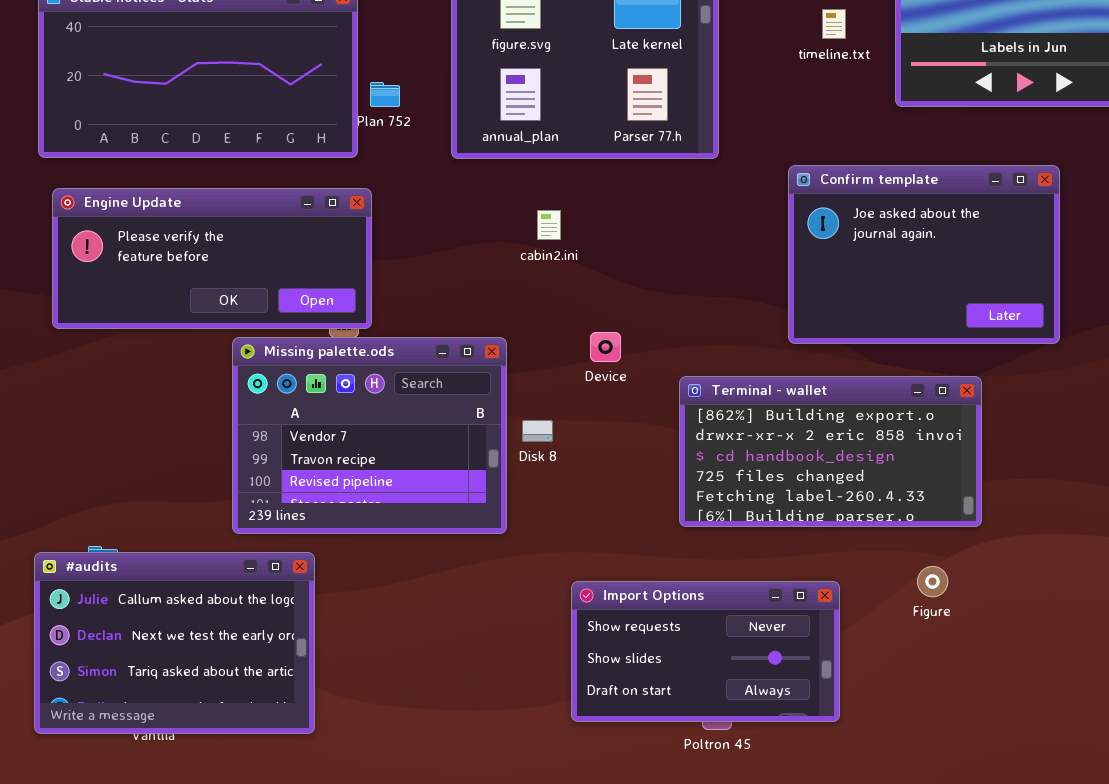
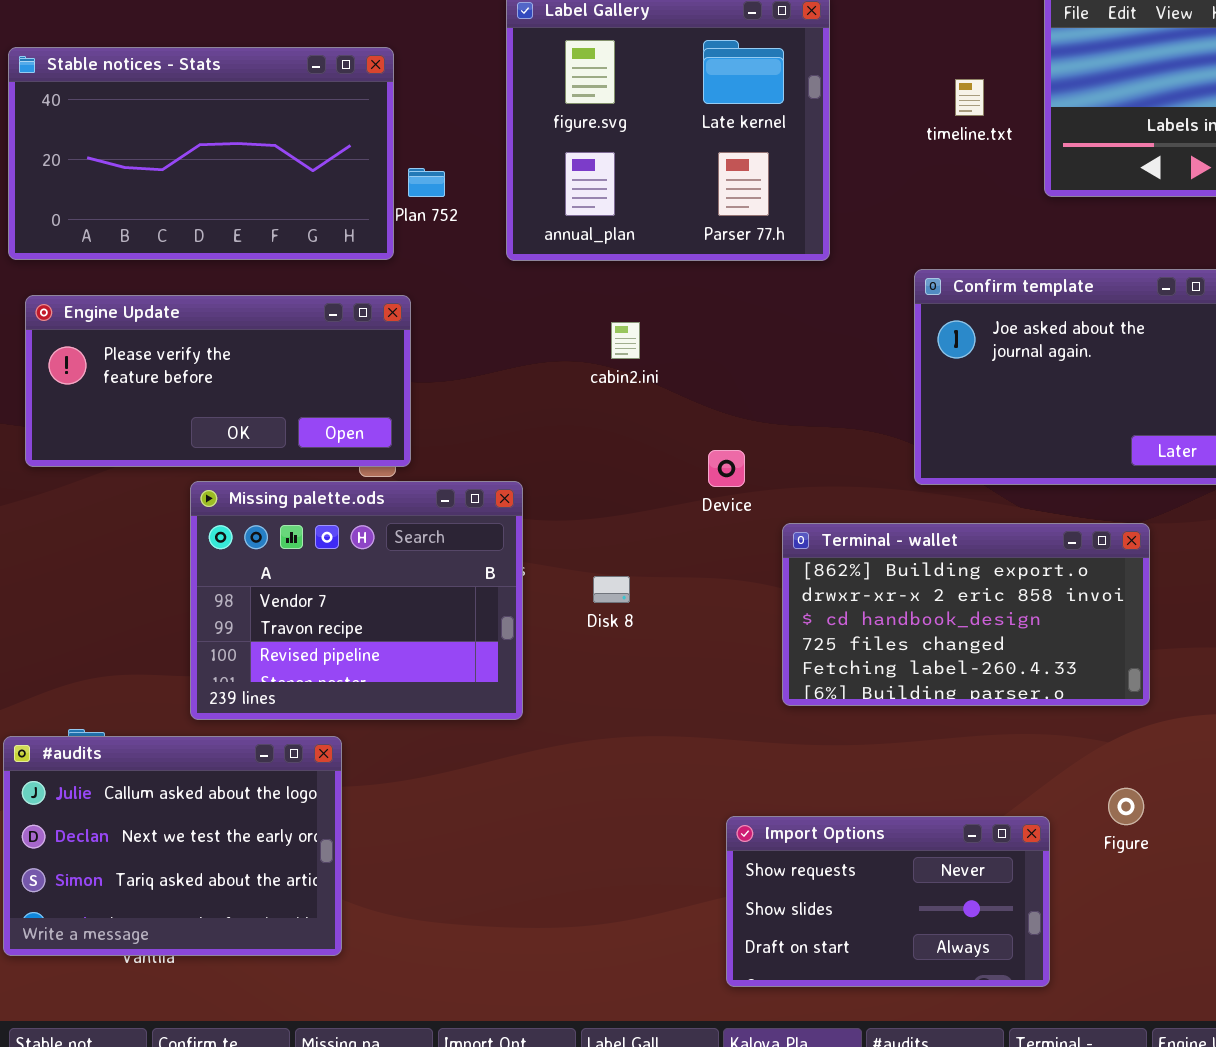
Device: [590,332,621,362] -> [708,450,745,487], moved
Missing palette.ods: [232,337,507,534] -> [190,481,523,720], moved
Figure: [917,566,948,597] -> [1108,788,1144,825], moved
Import Options: [571,581,840,722] -> [726,816,1050,987], moved

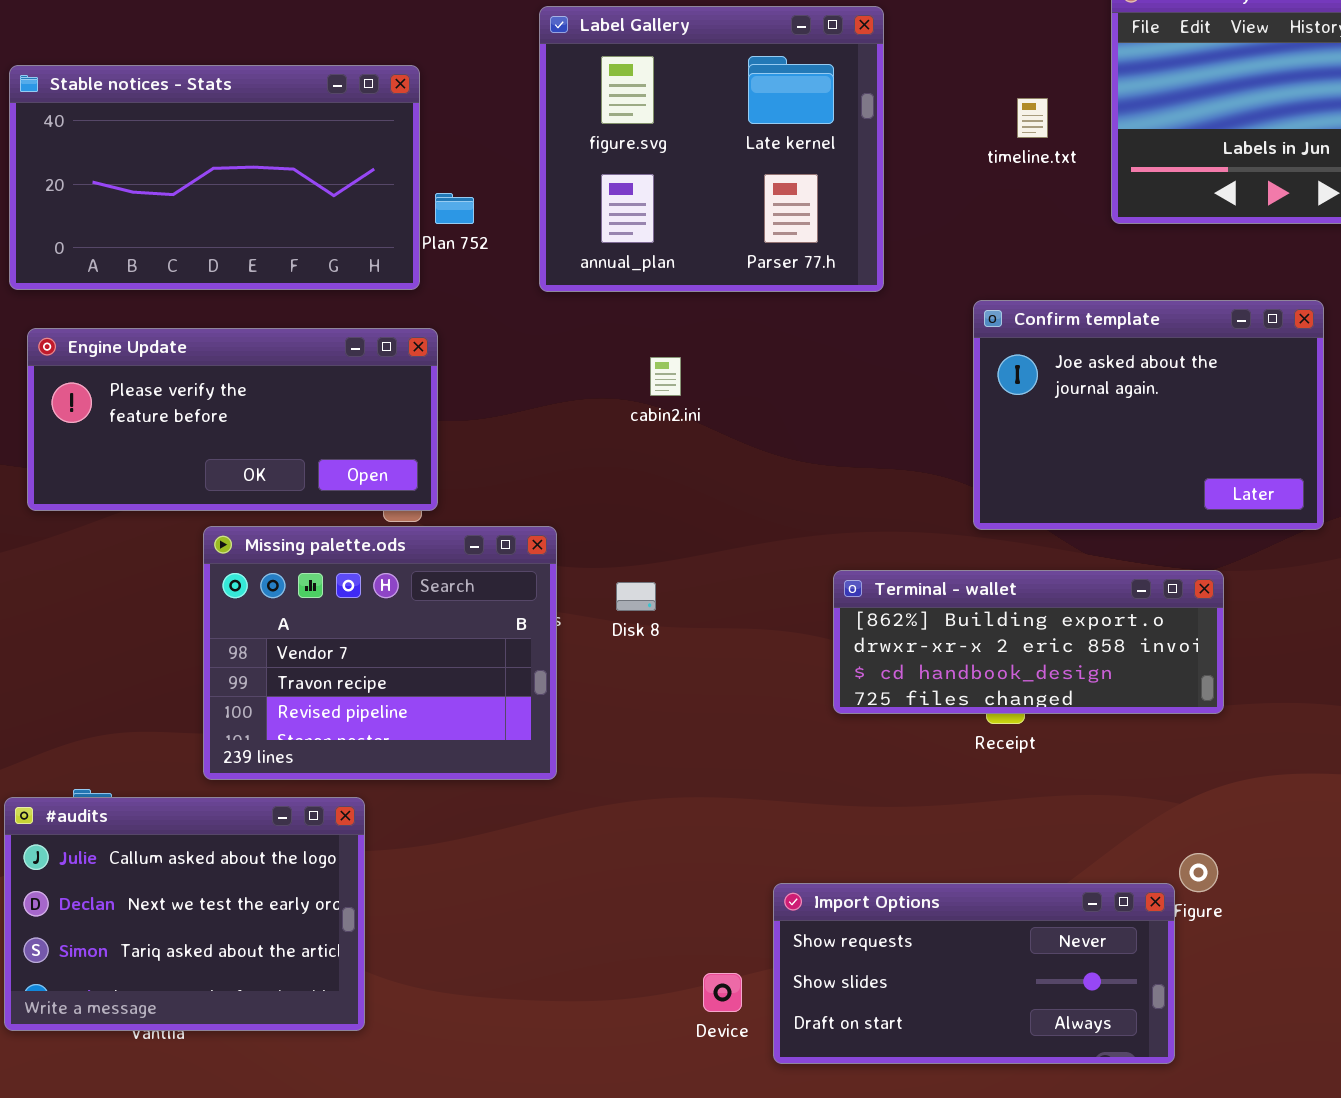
Device: [708,450,745,487] -> [703,973,742,1012], moved
Terminal - wallet: [782,523,1150,706] -> [833,570,1224,714], resized
Disk 8: [593,576,630,603] -> [616,582,656,611], moved
Import Options: [726,816,1050,987] -> [773,883,1175,1064], resized

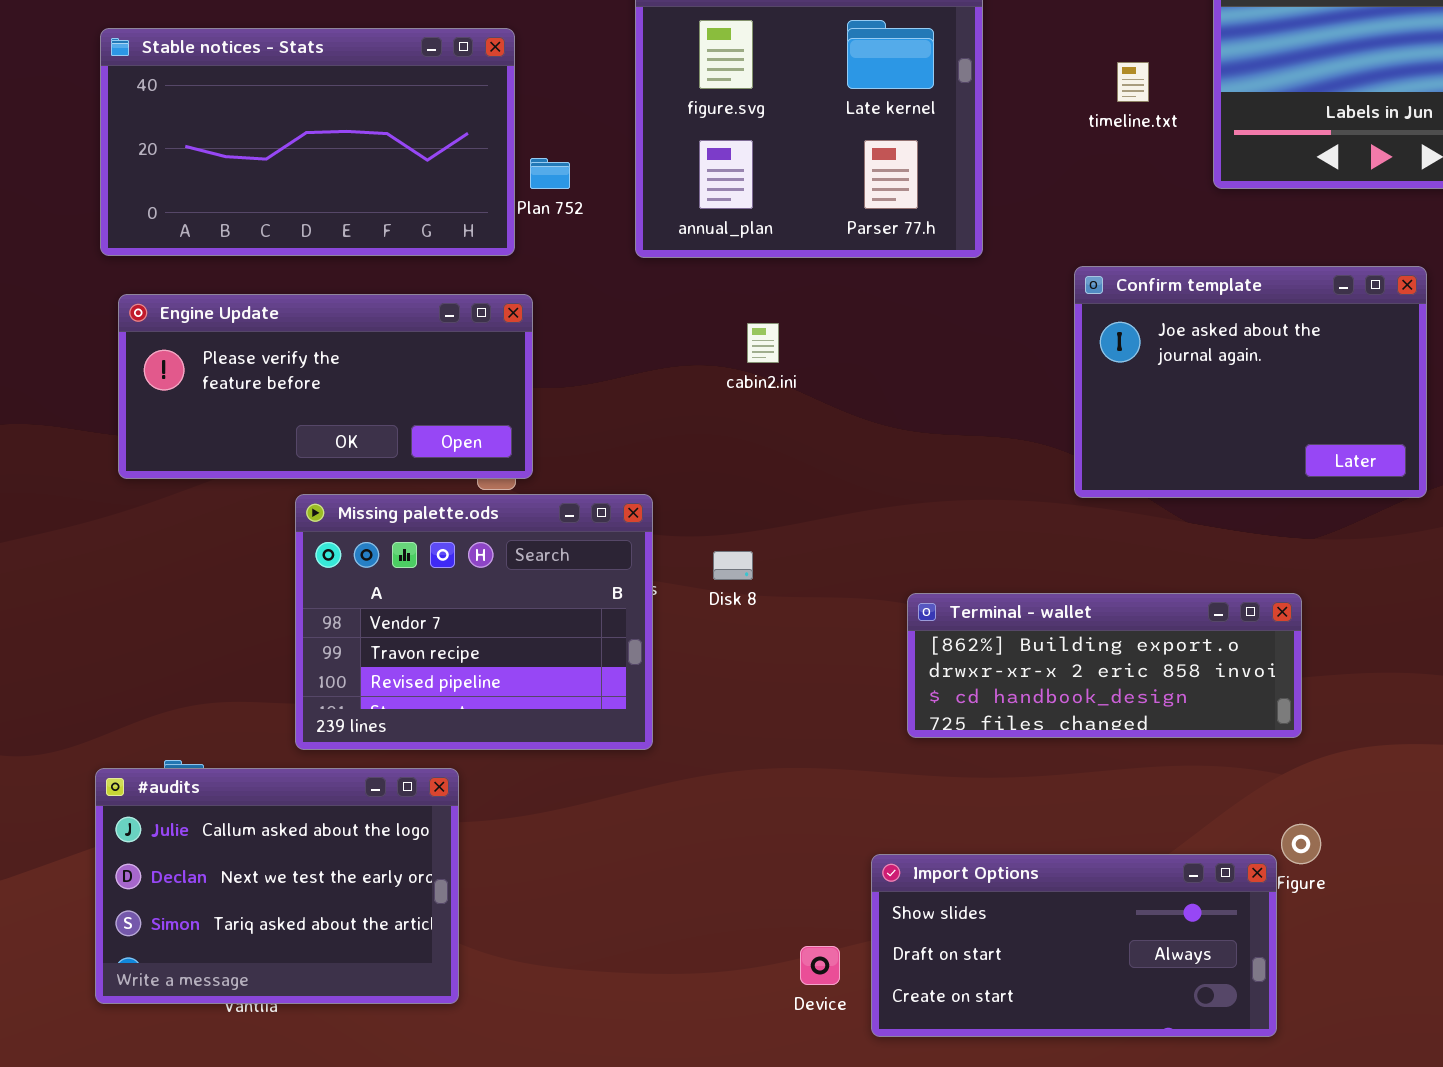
Terminal - wallet: [833,570,1224,714] -> [907,593,1302,738], moved
Import Options: [773,883,1175,1064] -> [871,854,1277,1037], scrolled down 1 row

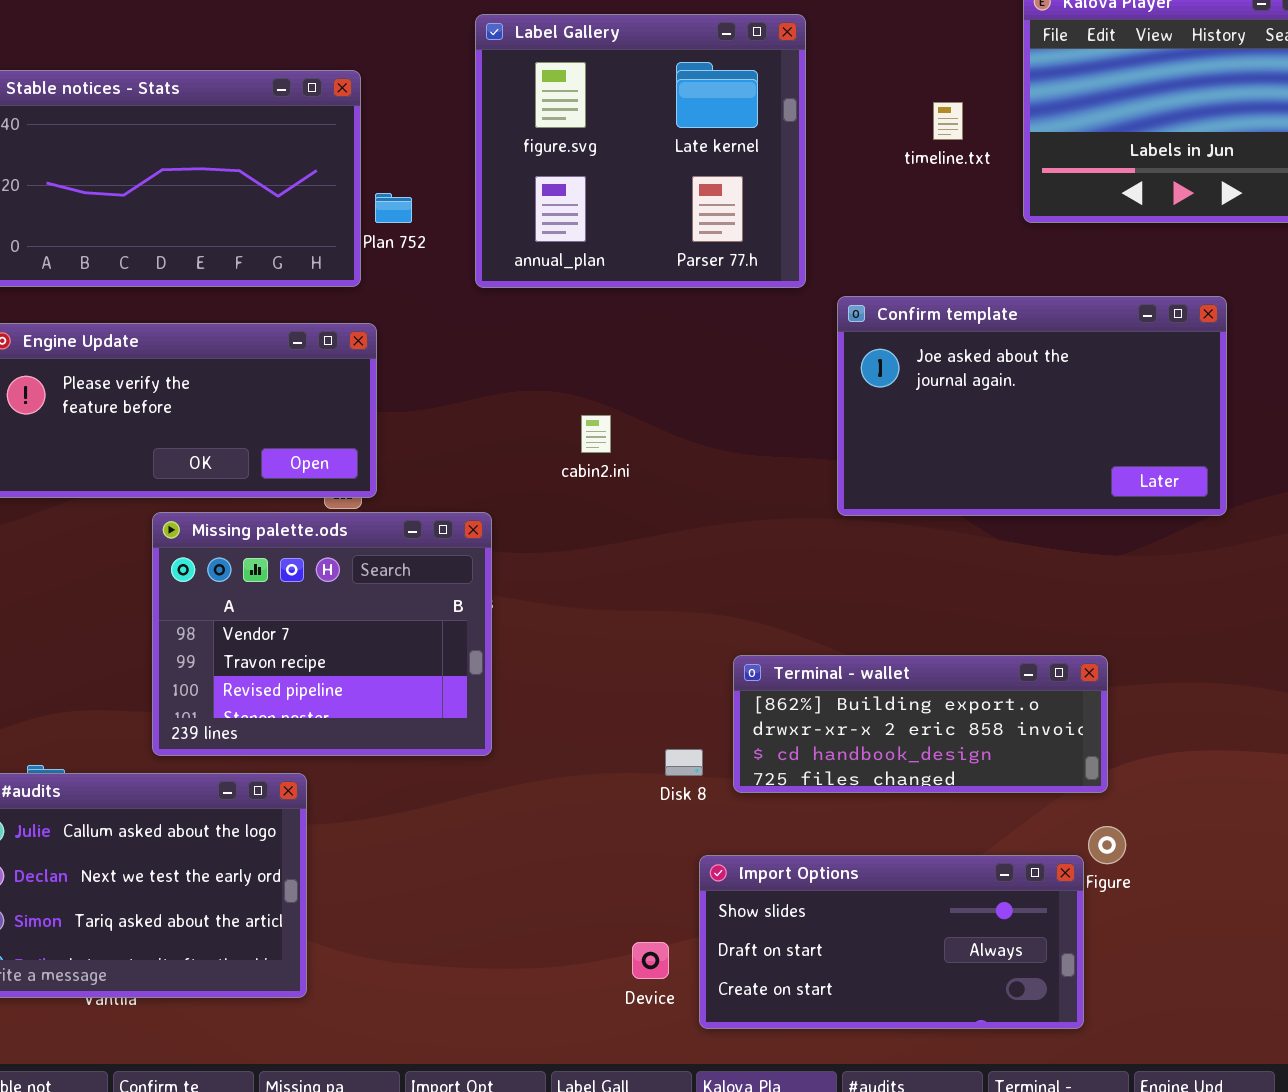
Confirm template: [1074,266,1427,498] -> [837,296,1227,516], resized
cabin2.ini: [747,323,779,363] -> [581,415,611,453], moved
Disk 8: [713,551,753,580] -> [665,749,703,776], moved
Terminal - wallet: [907,593,1302,738] -> [733,655,1108,793], moved

